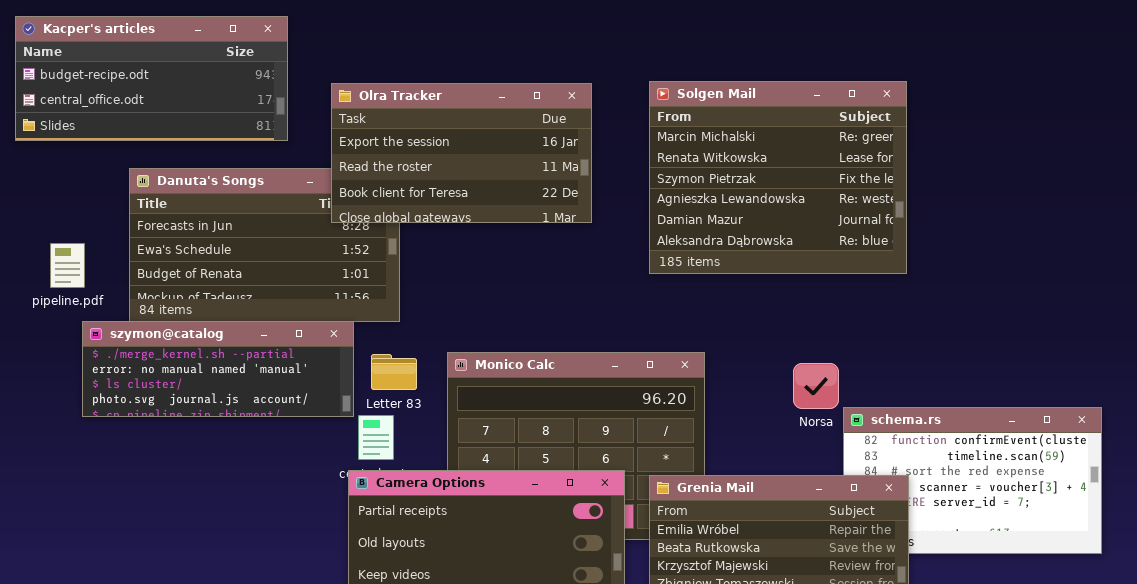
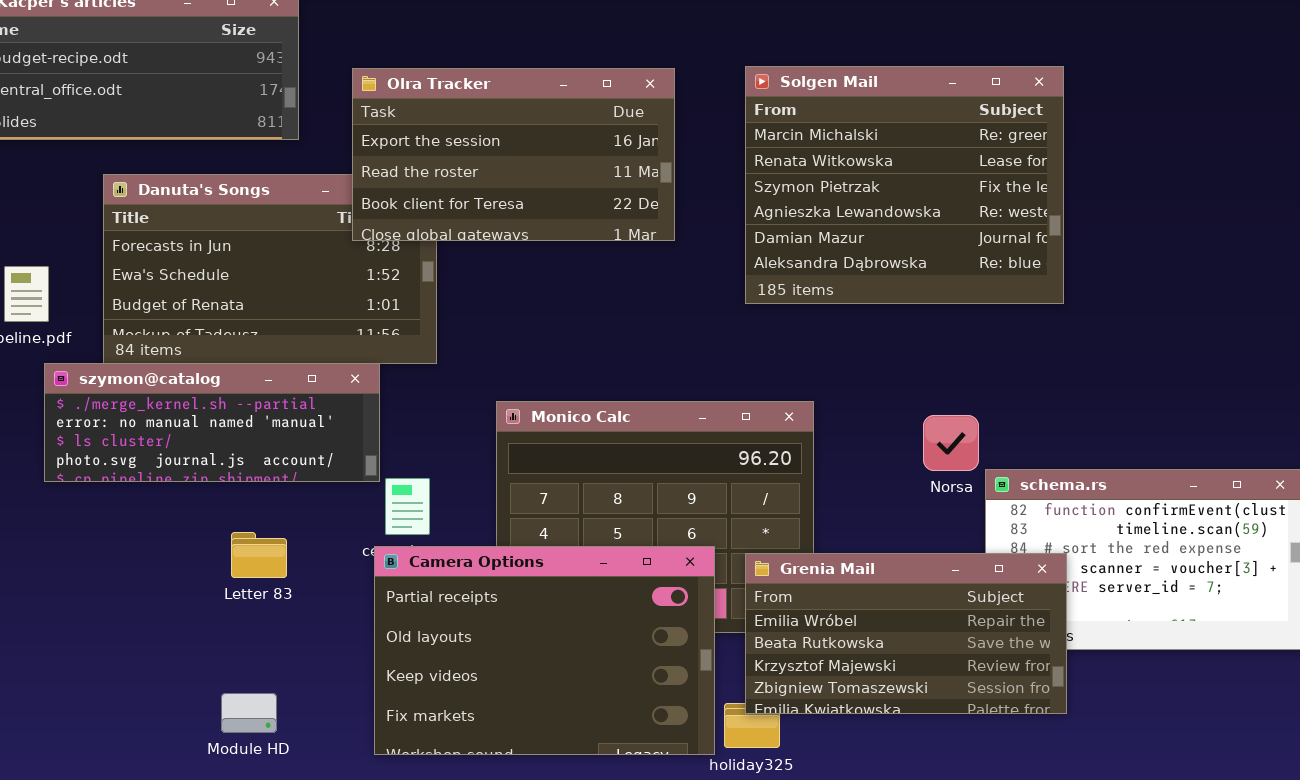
Letter 83: [371,354,417,390] -> [231,532,287,578], moved

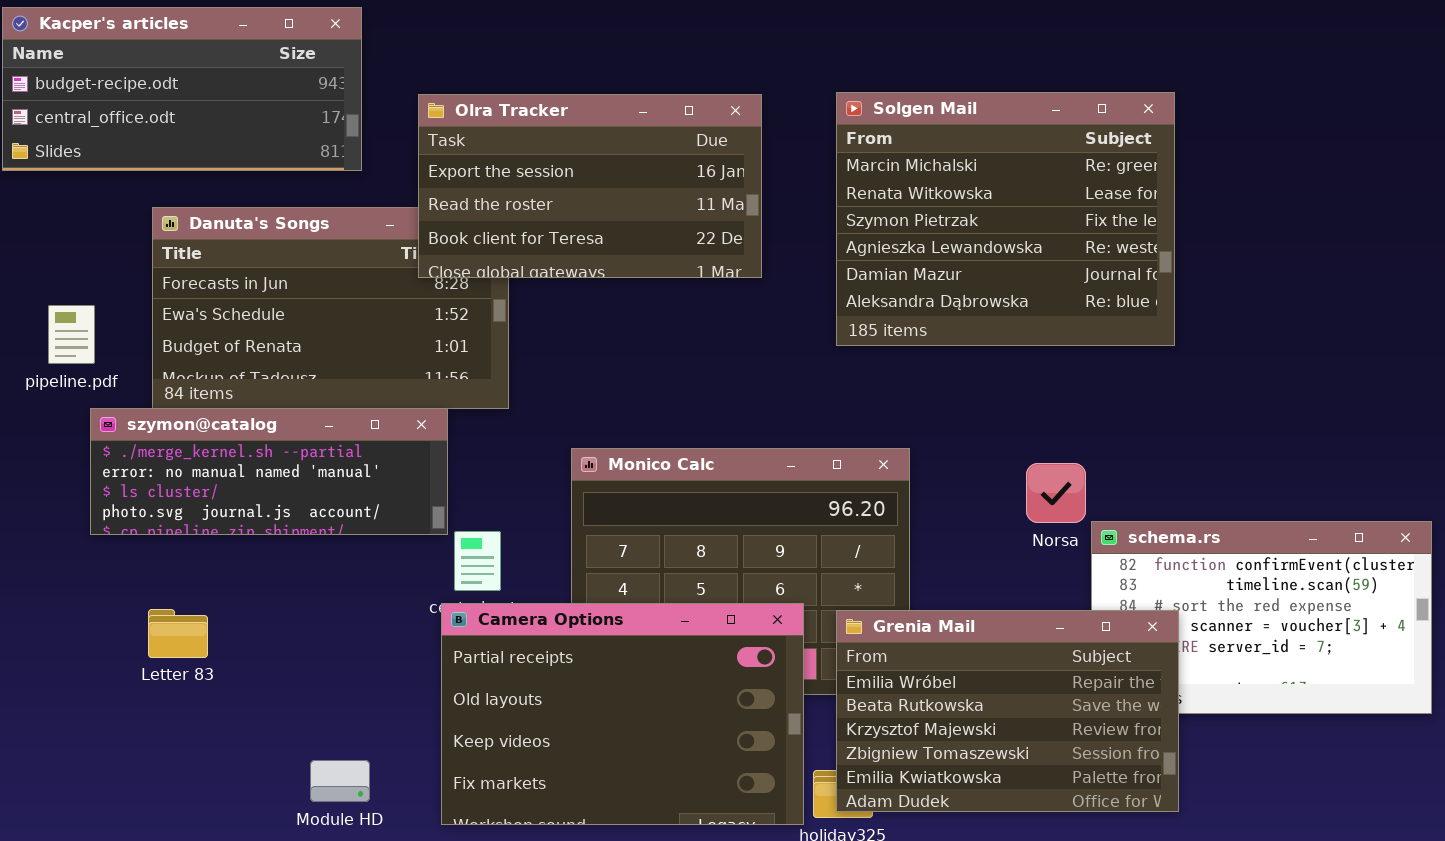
Letter 83: [231,532,287,578] -> [148,609,208,658], moved
Grenia Mail: [745,553,1067,714] -> [836,610,1179,812], resized
Module HD: [221,693,277,733] -> [310,760,370,802], moved

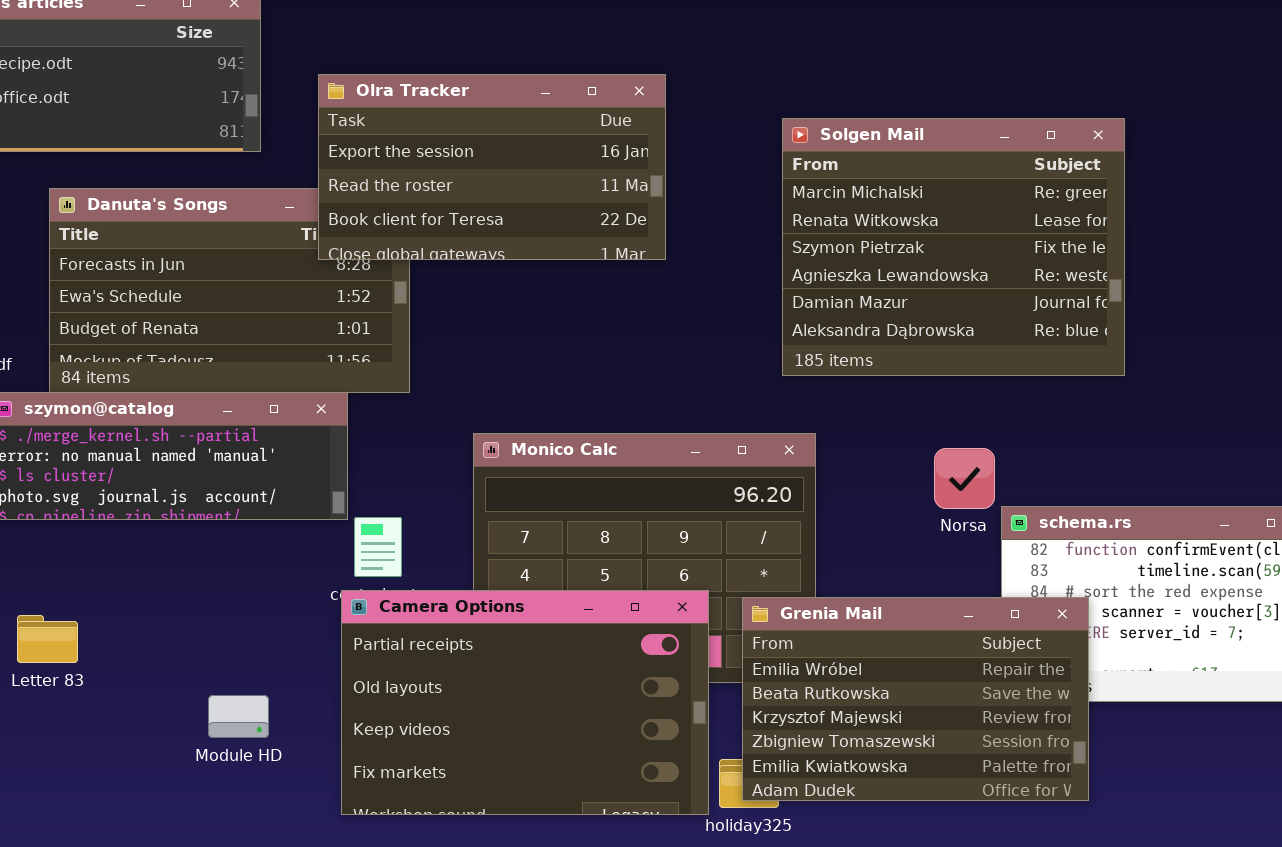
Solgen Mail: [836,92,1175,346] -> [782,118,1125,376], moved
Letter 83: [148,609,208,658] -> [17,615,78,663], moved
Module HD: [310,760,370,802] -> [208,695,269,738], moved

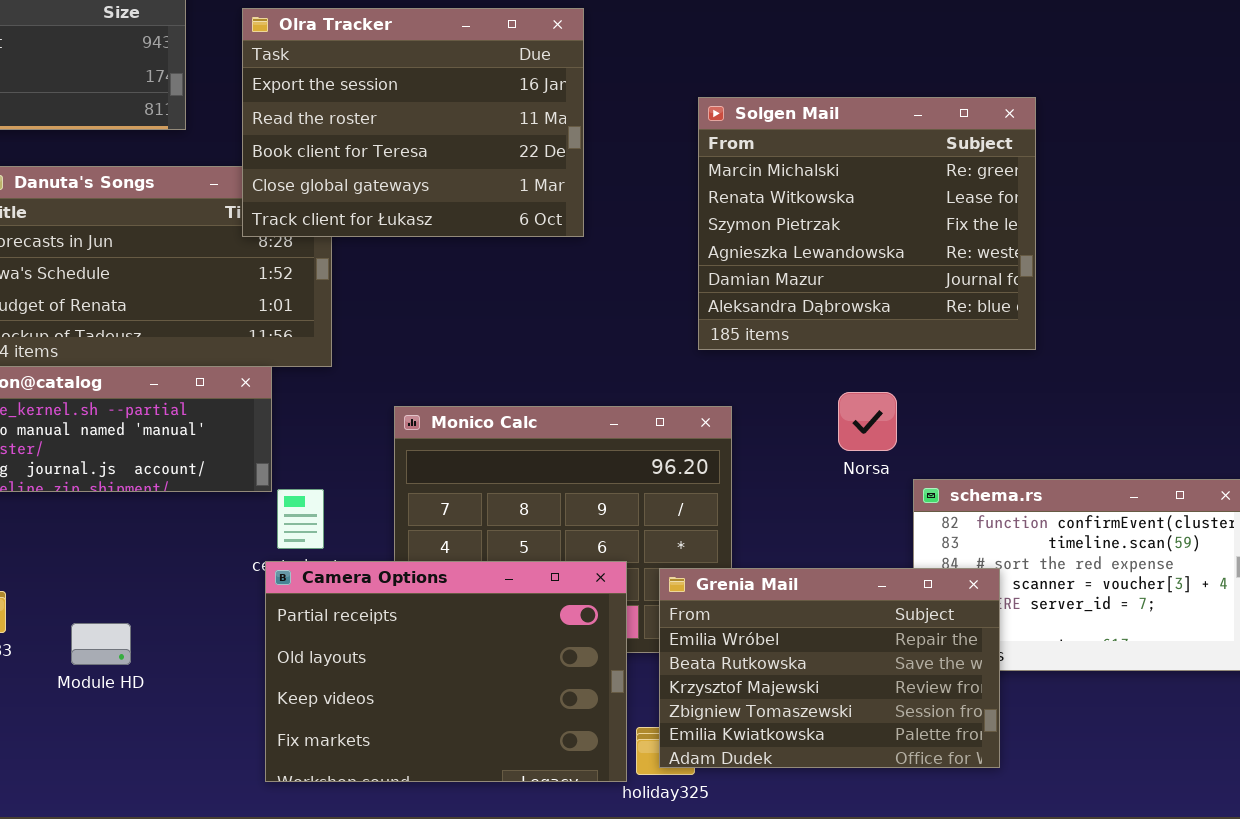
Olra Tracker: [318,74,666,260] -> [242,8,584,237], resized
Norsa: [934,448,995,509] -> [838,392,897,451], moved
Module HD: [208,695,269,738] -> [71,623,131,665], moved

